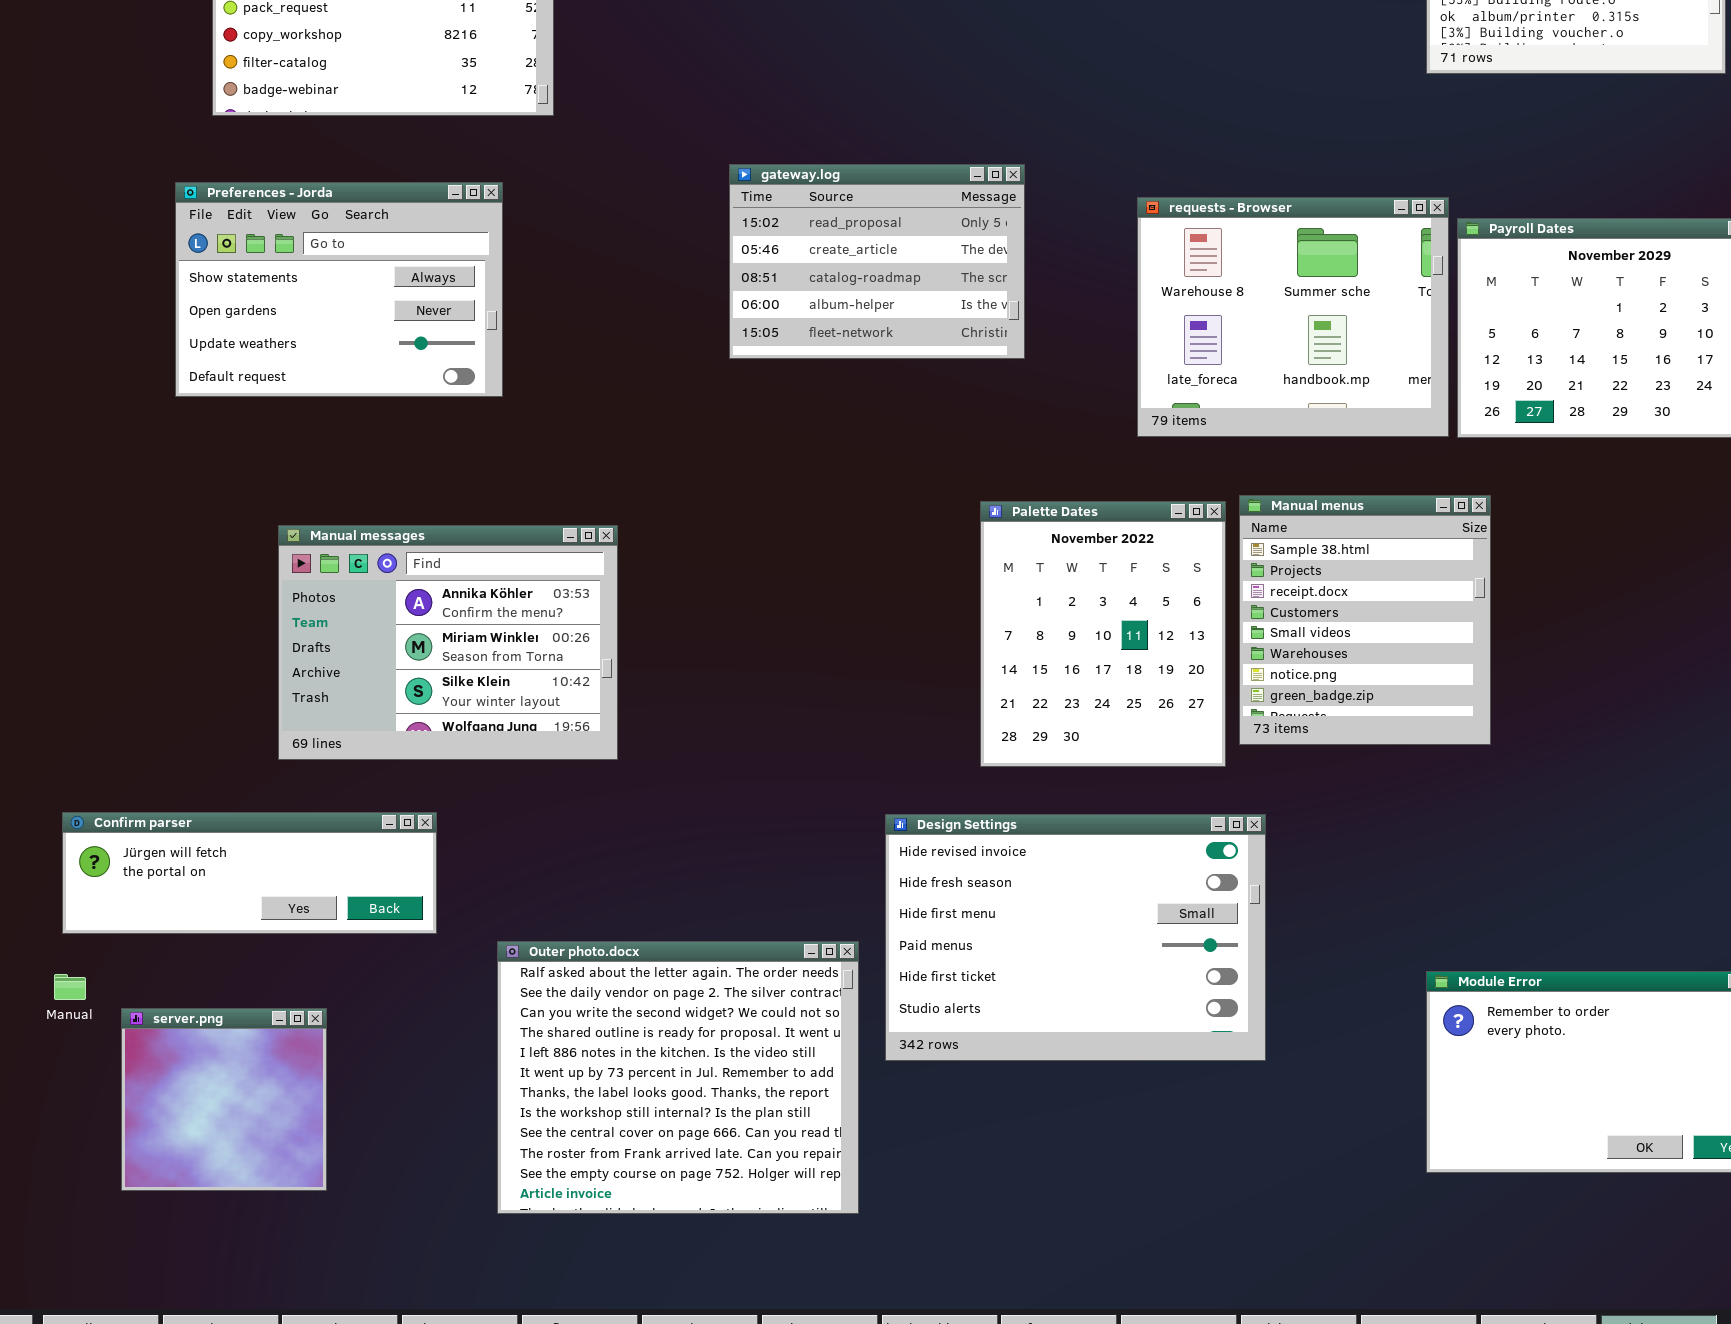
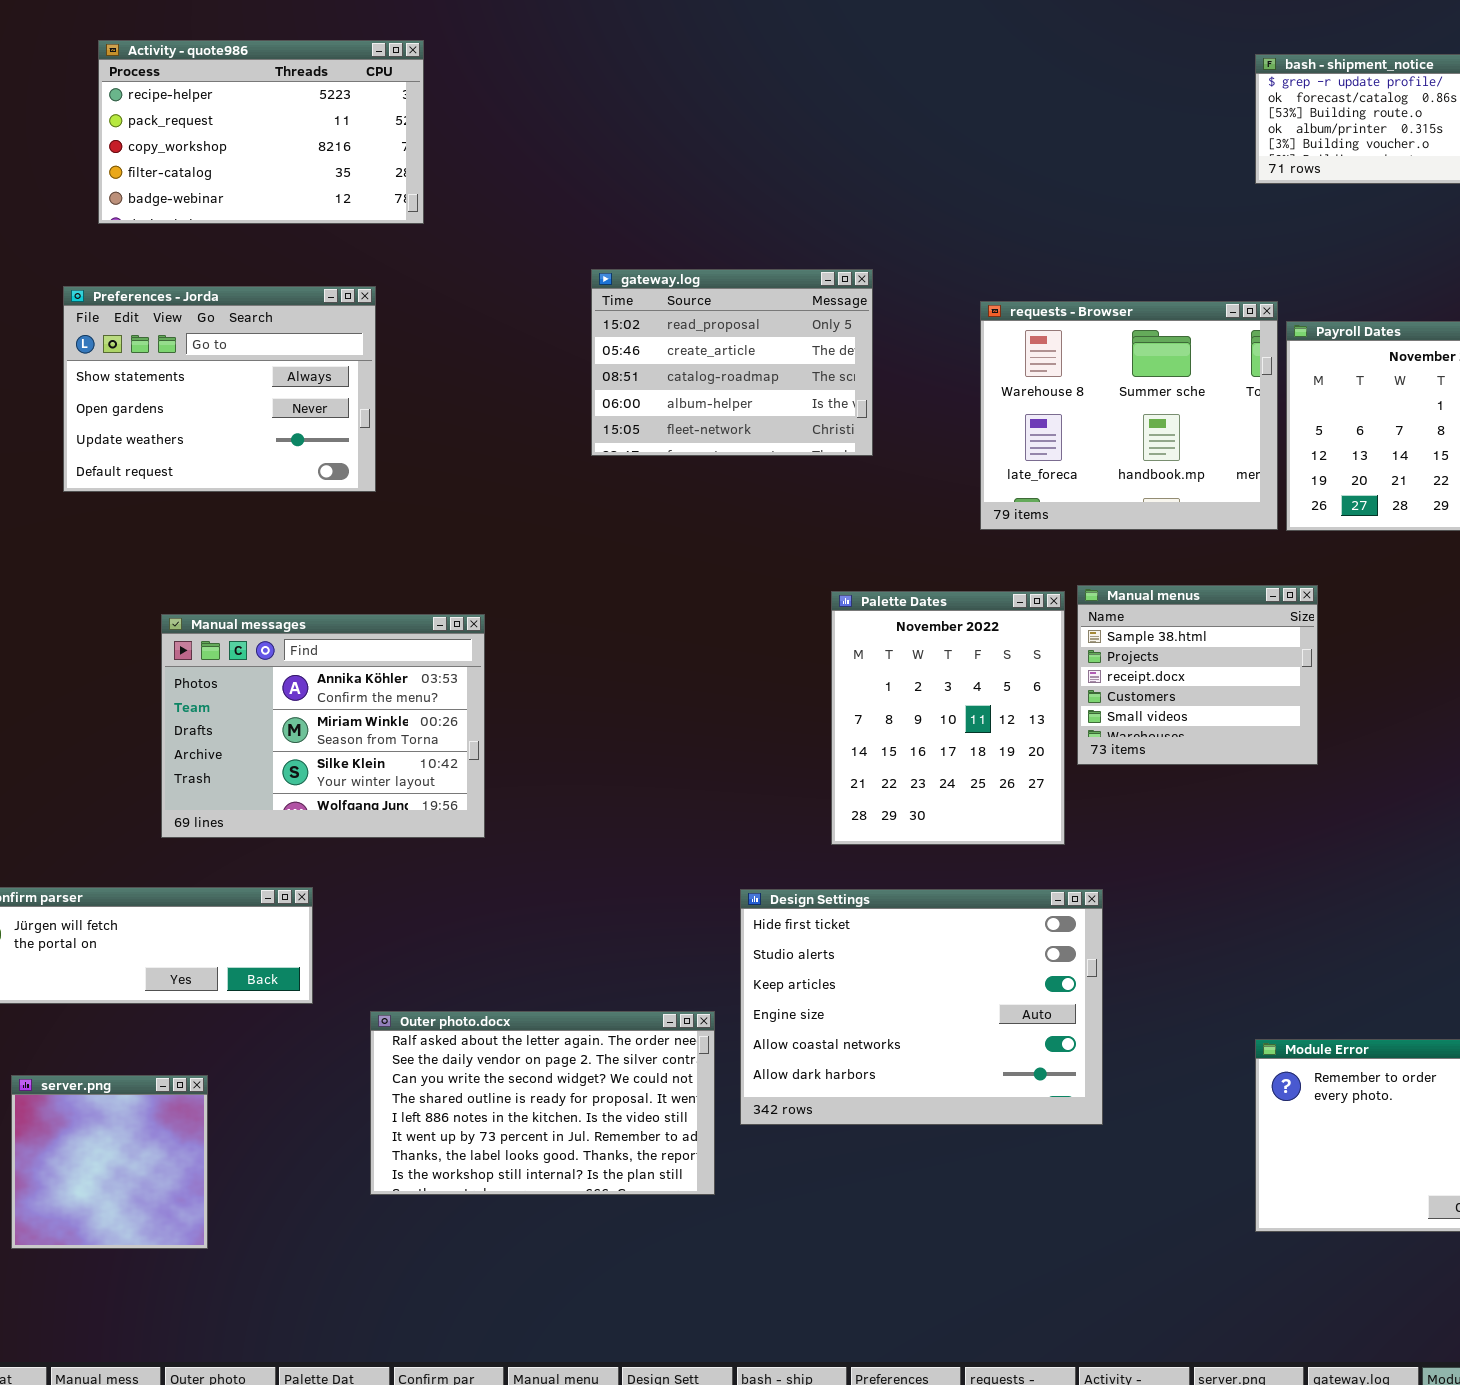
Manual menus: [1239,495,1491,745] -> [1077,585,1318,765], resized
Design Settings: [885,814,1266,1061] -> [740,889,1103,1125], scrolled down 4 rows
Outer photo.docx: [497,941,859,1214] -> [370,1011,715,1195], resized

